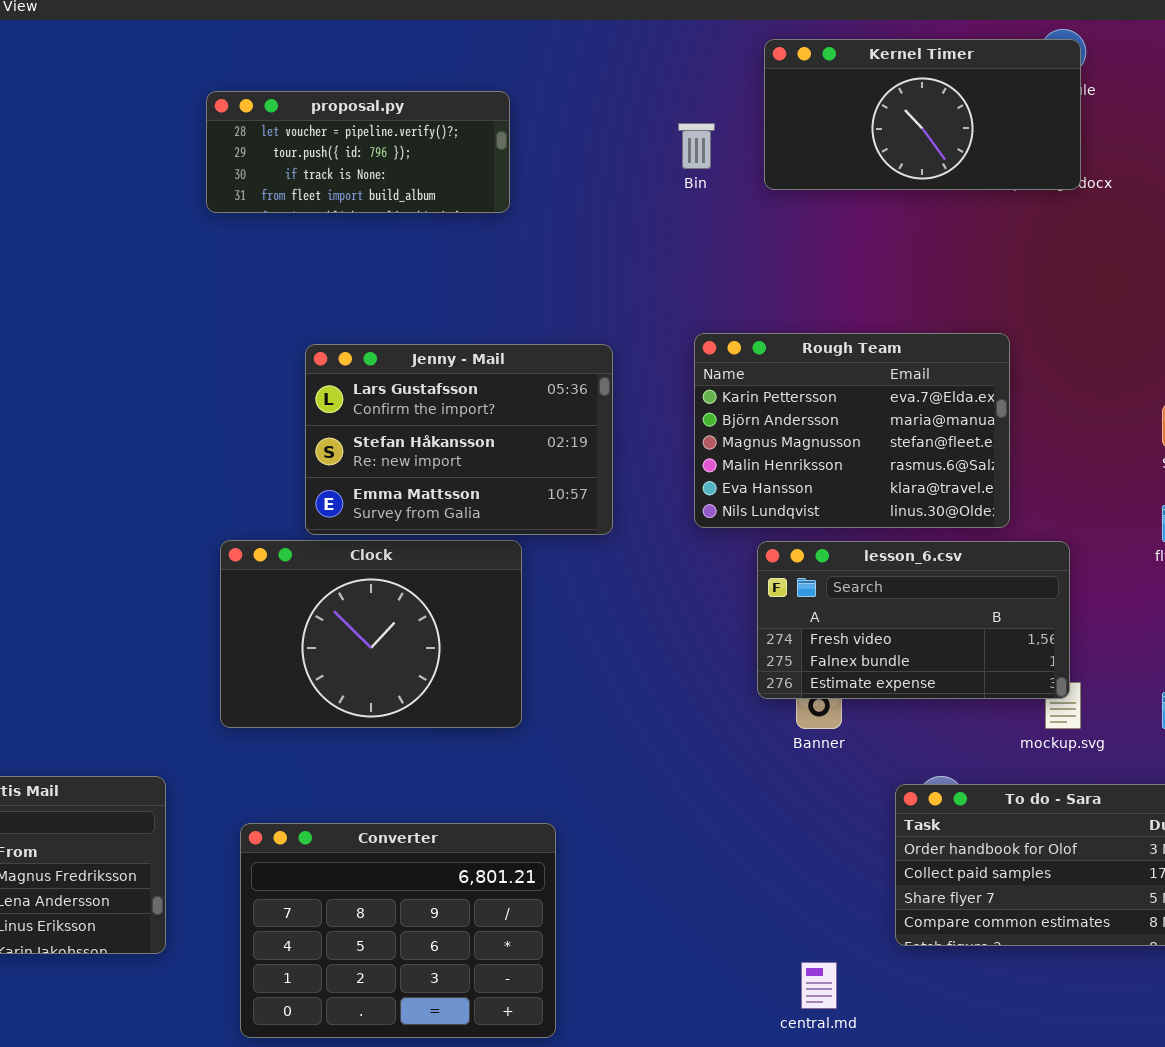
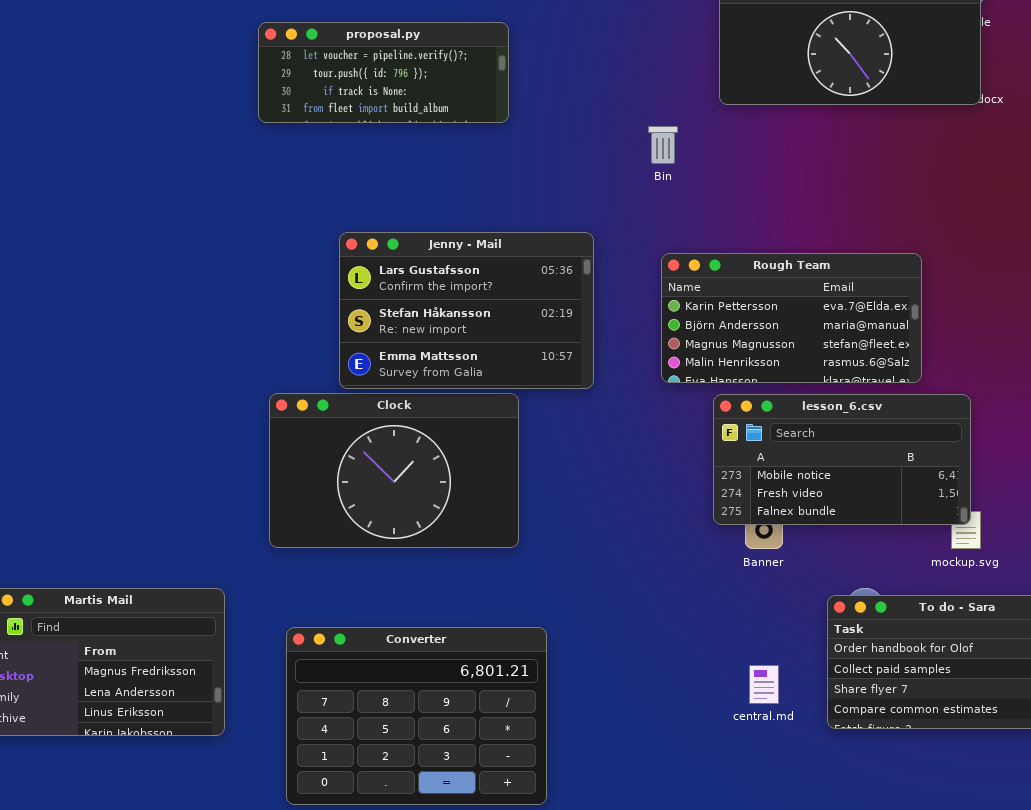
Bin: [678,123,715,169] -> [648,126,678,164], moved
Rough Team: [694,333,1010,528] -> [661,253,922,383], resized
lesson_6.csv: [757,541,1070,699] -> [713,394,971,525], scrolled up 1 row
central.md: [801,962,837,1009] -> [749,665,779,704], moved

